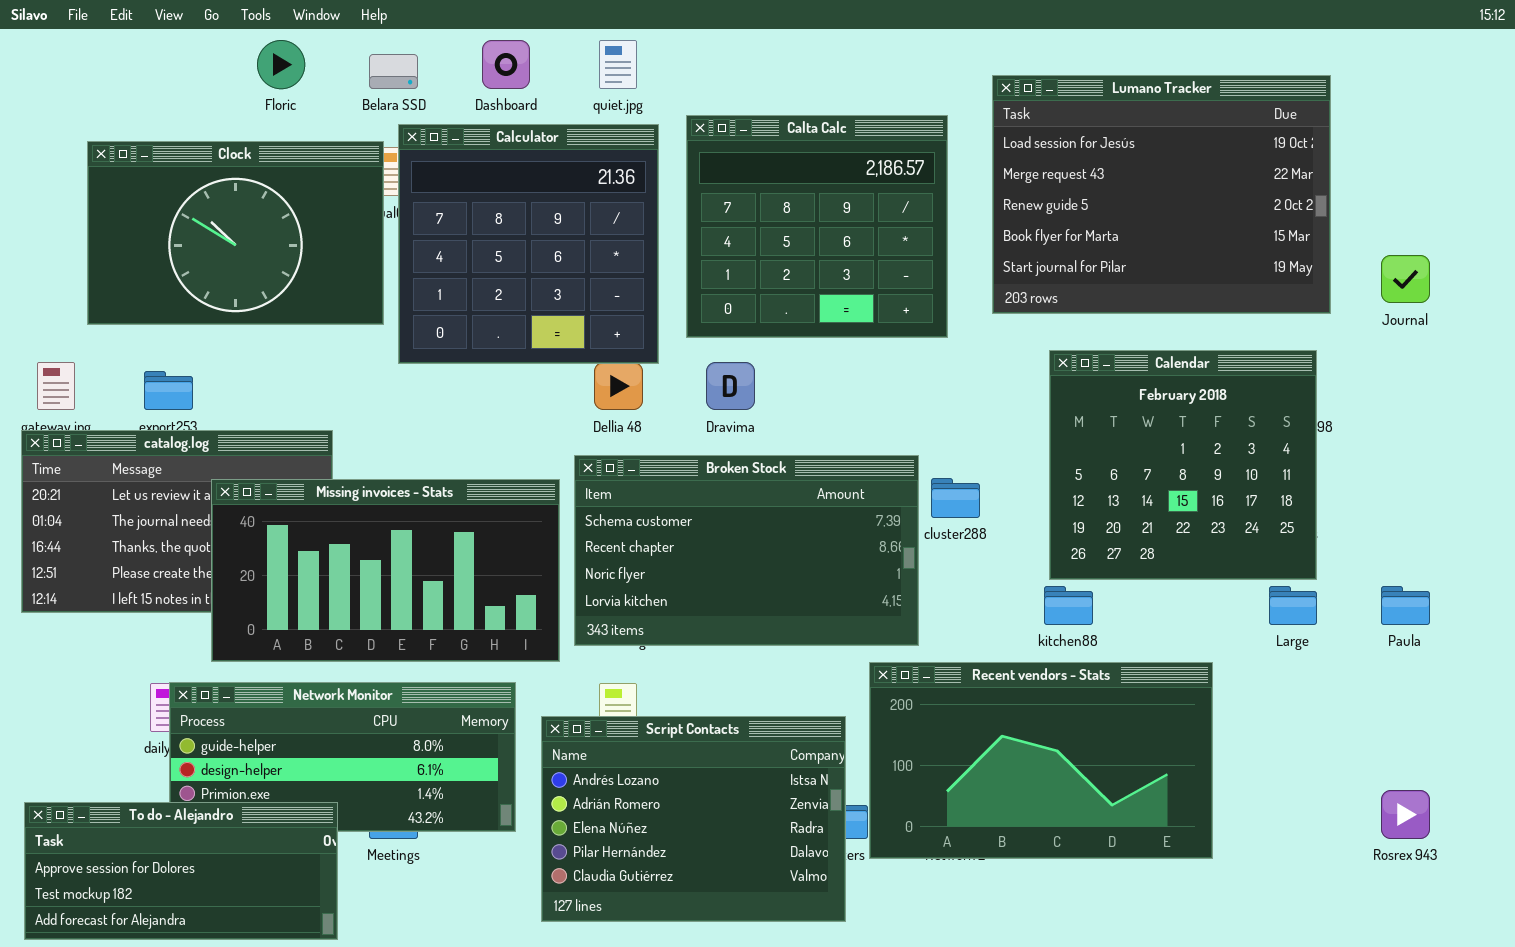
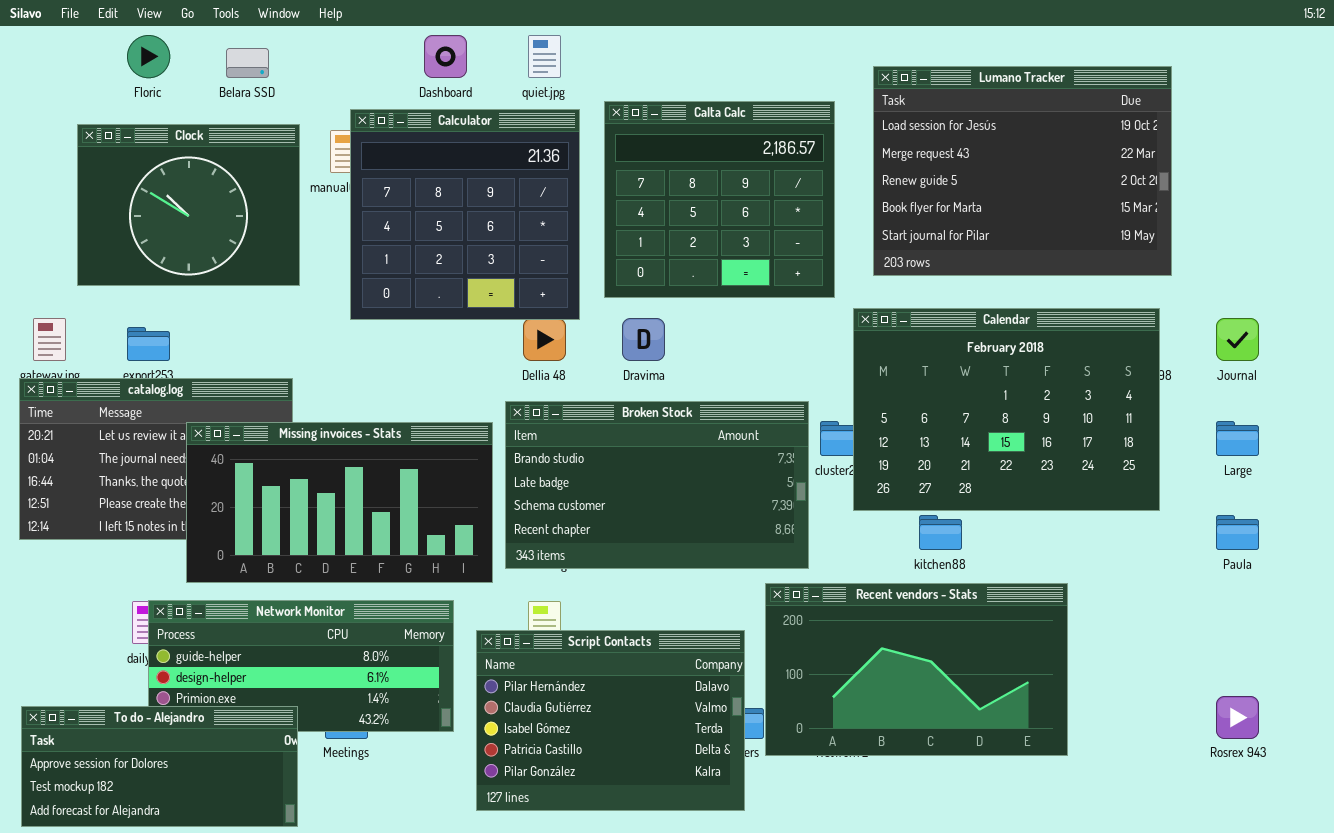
Floric: [257,40,305,89] -> [127,35,170,78], moved
Belara SSD: [369,54,418,89] -> [226,48,269,78], moved
Clock: [87,141,384,325] -> [77,124,300,286], resized
Journal: [1381,255,1430,303] -> [1216,318,1259,361], moved
Calendar: [1049,350,1317,580] -> [853,308,1160,511], resized
Broken Stock: [574,455,919,646] -> [505,401,809,569], scrolled up 2 rows
Large: [1269,586,1317,625] -> [1216,421,1259,456], moved
Script Contacts: [541,716,846,922] -> [476,630,745,811], scrolled down 3 rows

